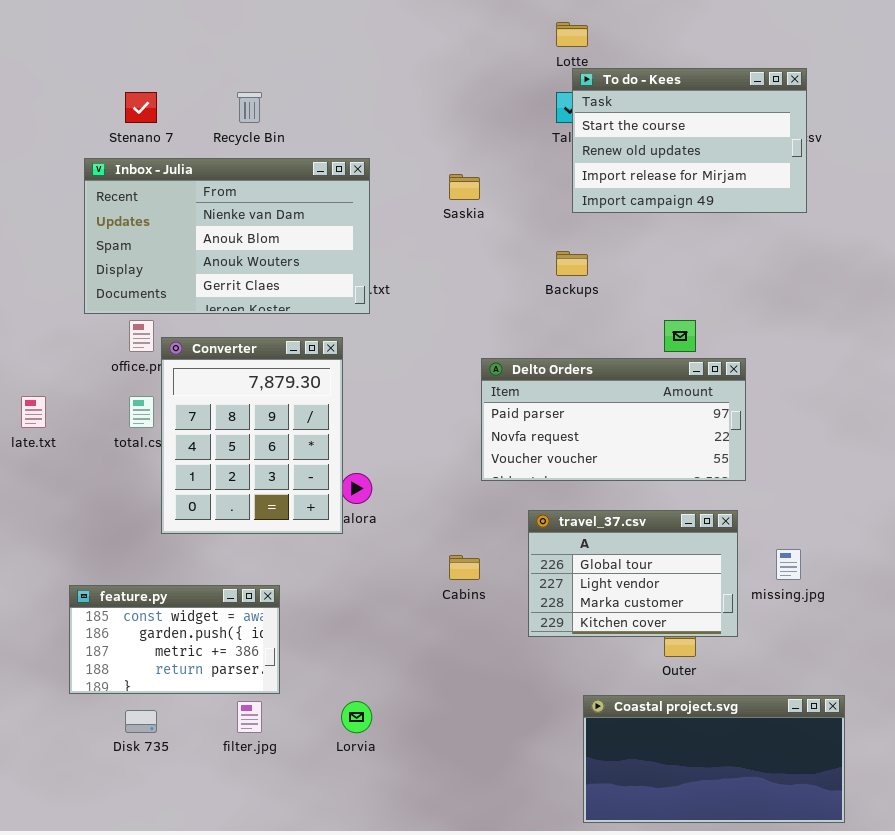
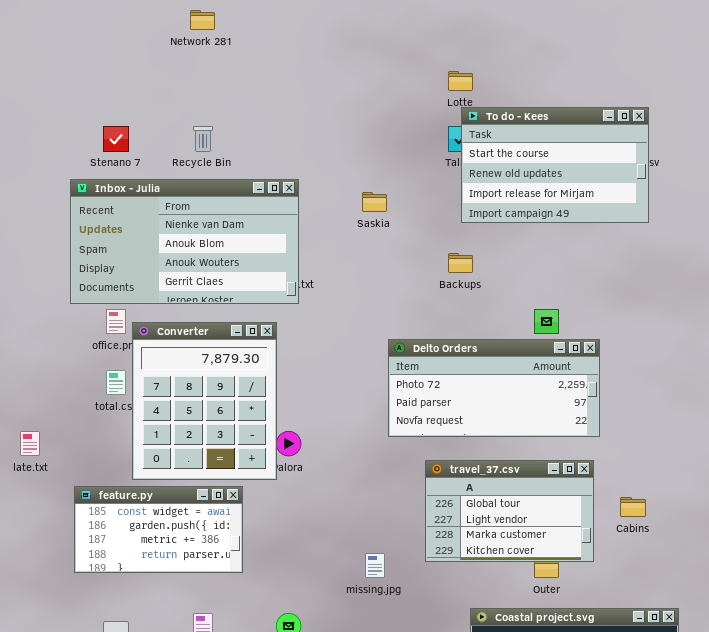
Delto Orders: [481,358,746,481] -> [388,339,600,437], scrolled up 1 row
late.txt: [21,396,46,428] -> [20,431,40,456], moved
missing.jpg: [776,549,801,580] -> [365,553,385,578], moved
Cabins: [449,555,480,580] -> [620,497,646,517], moved
feature.py: [69,585,280,694] -> [74,486,243,573], moved

